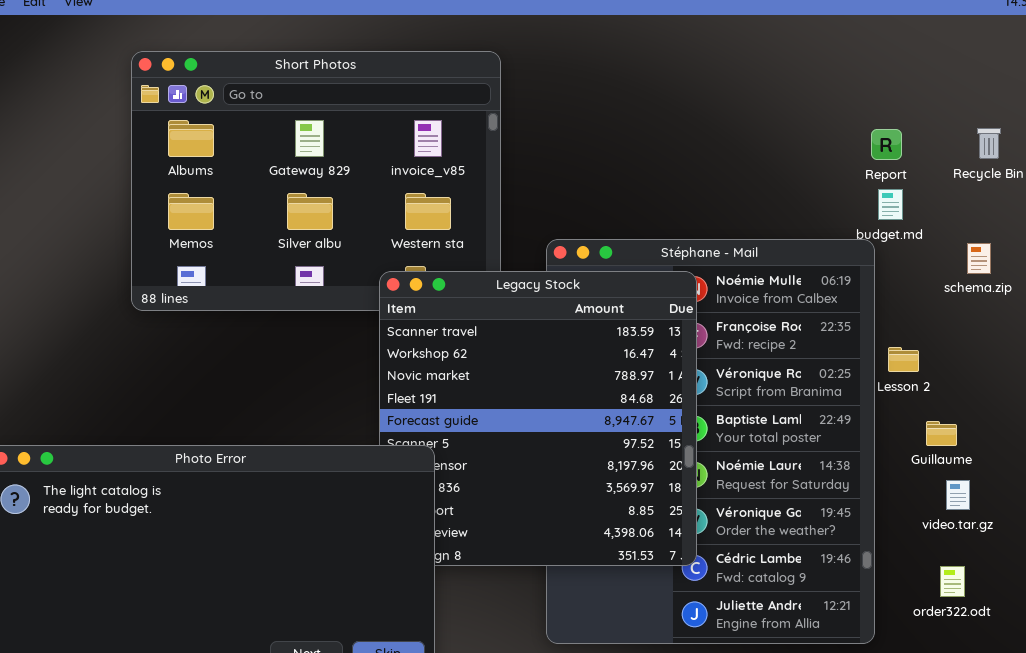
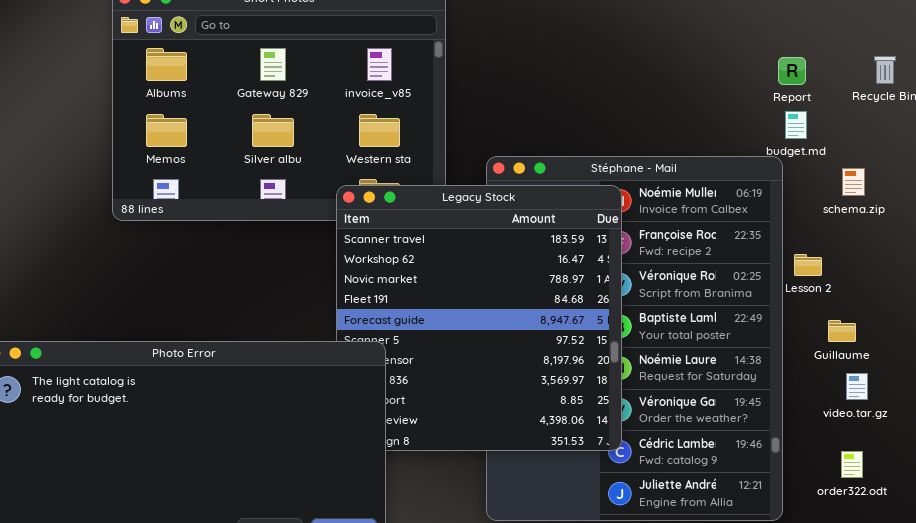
schema.zip: [967,243,991,274] -> [842,168,865,196], moved

